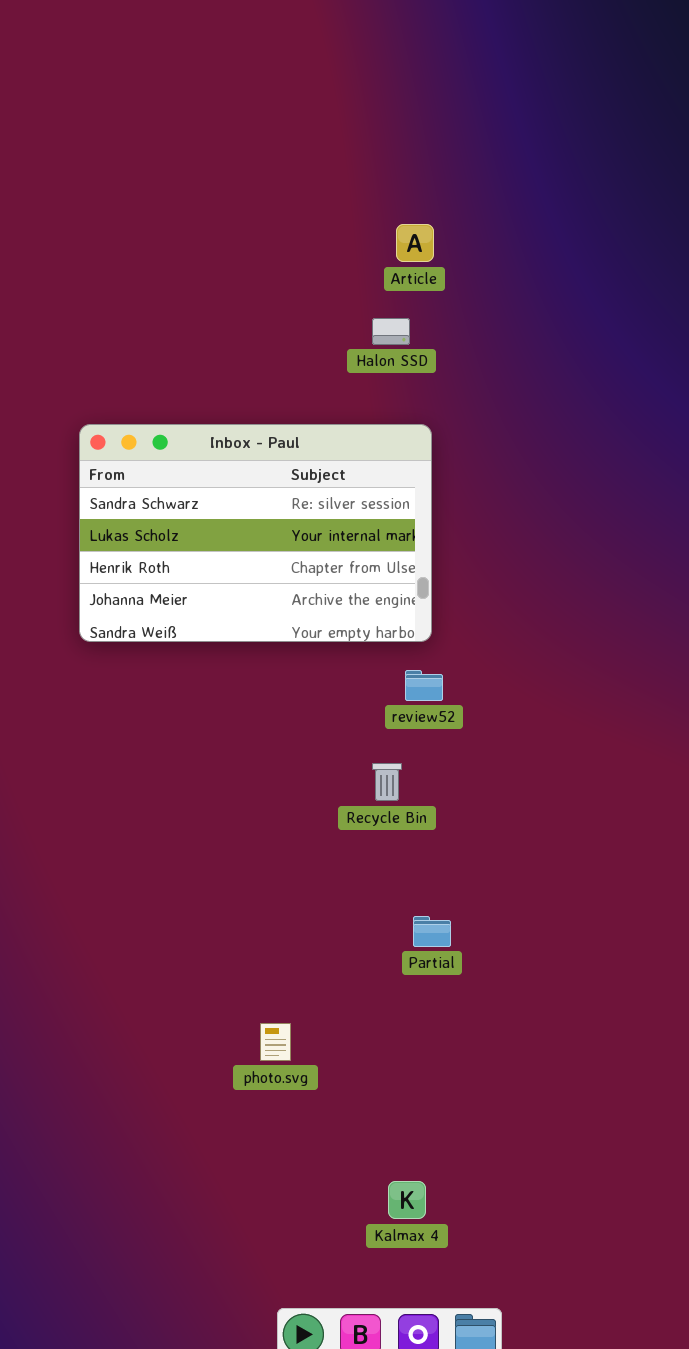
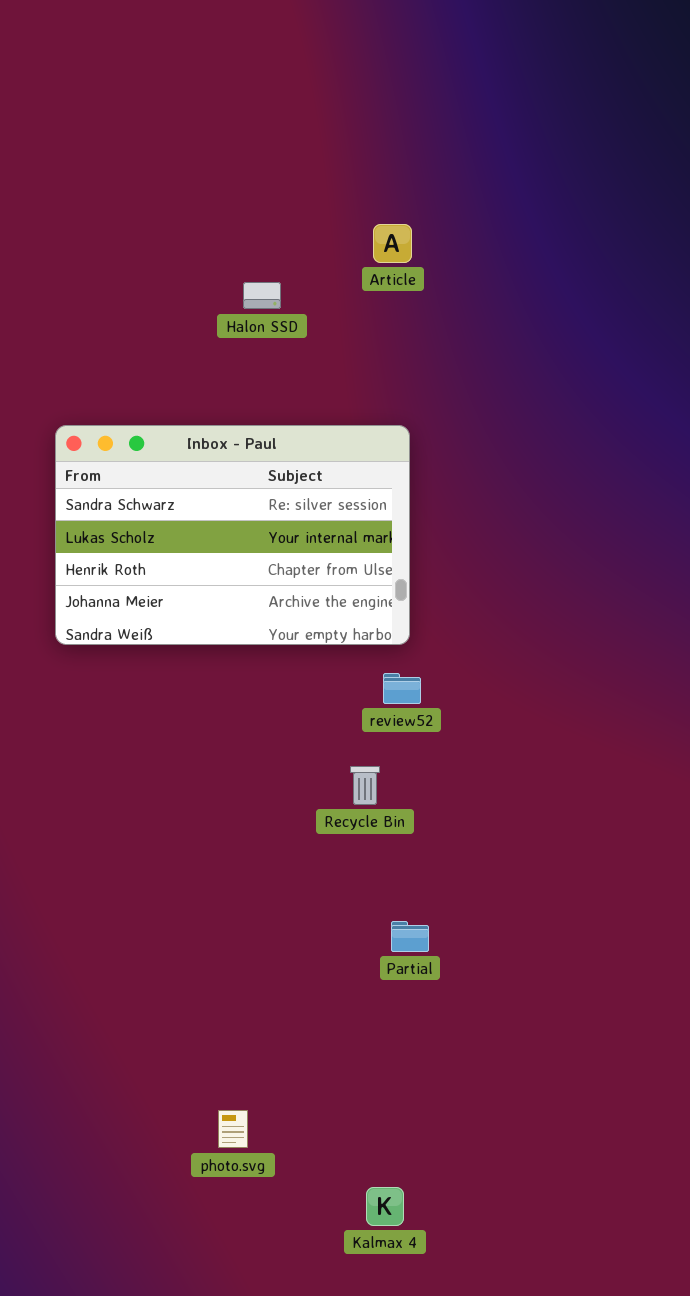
Halon SSD: [372,318,410,345] -> [243,282,281,309], moved
photo.svg: [260,1023,291,1061] -> [218,1110,248,1148], moved

